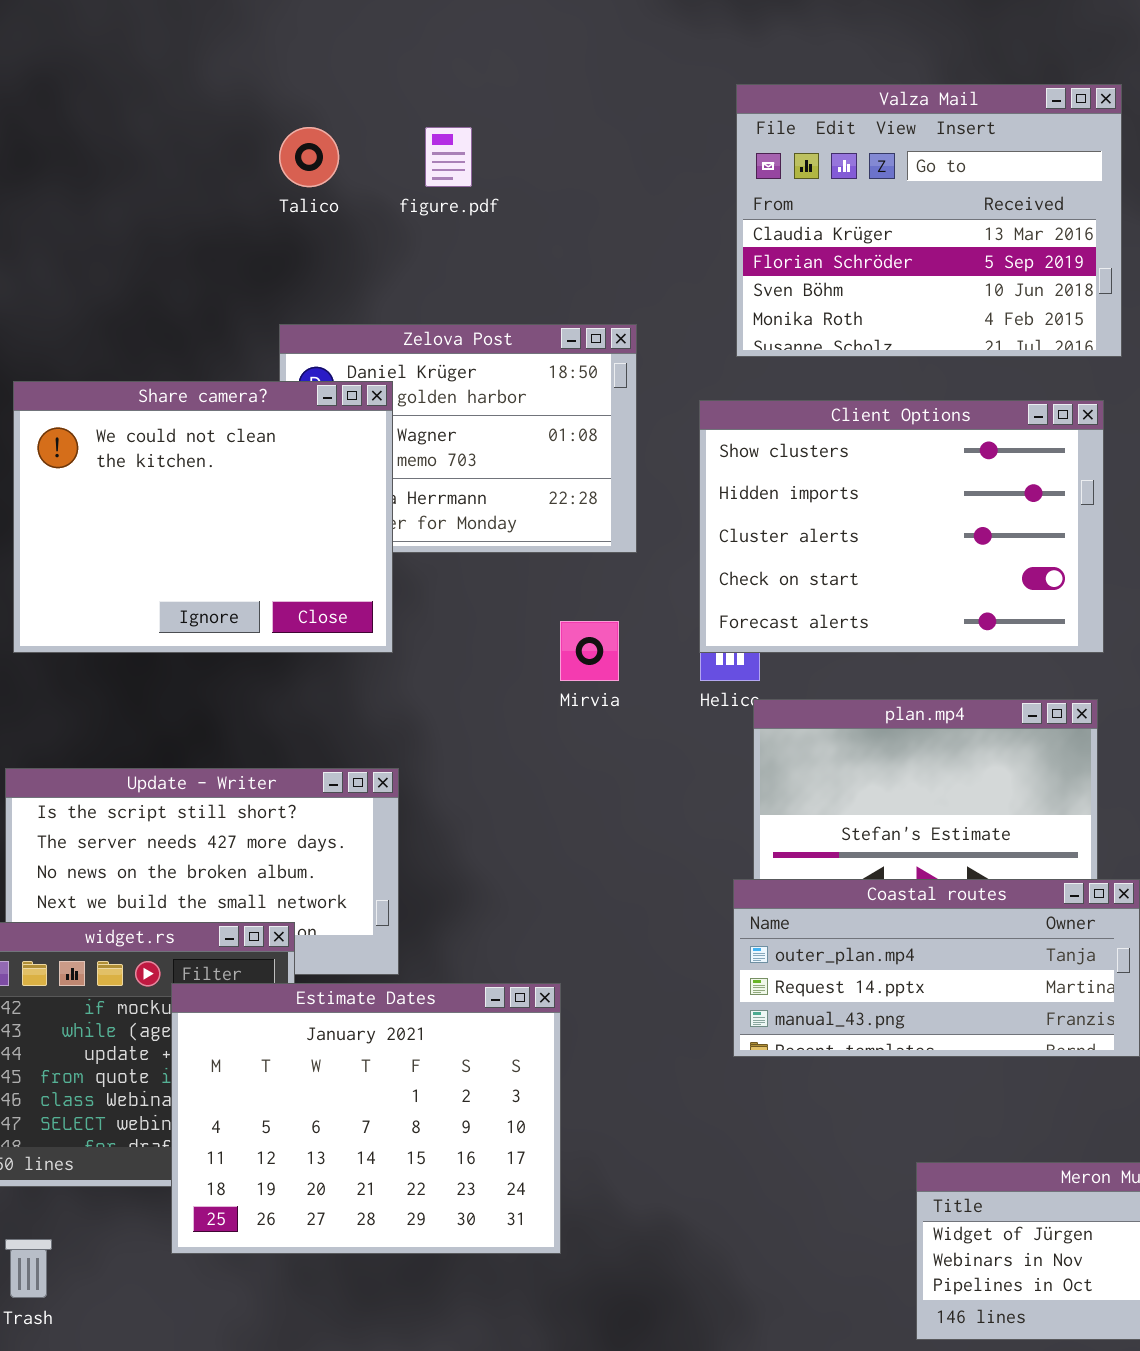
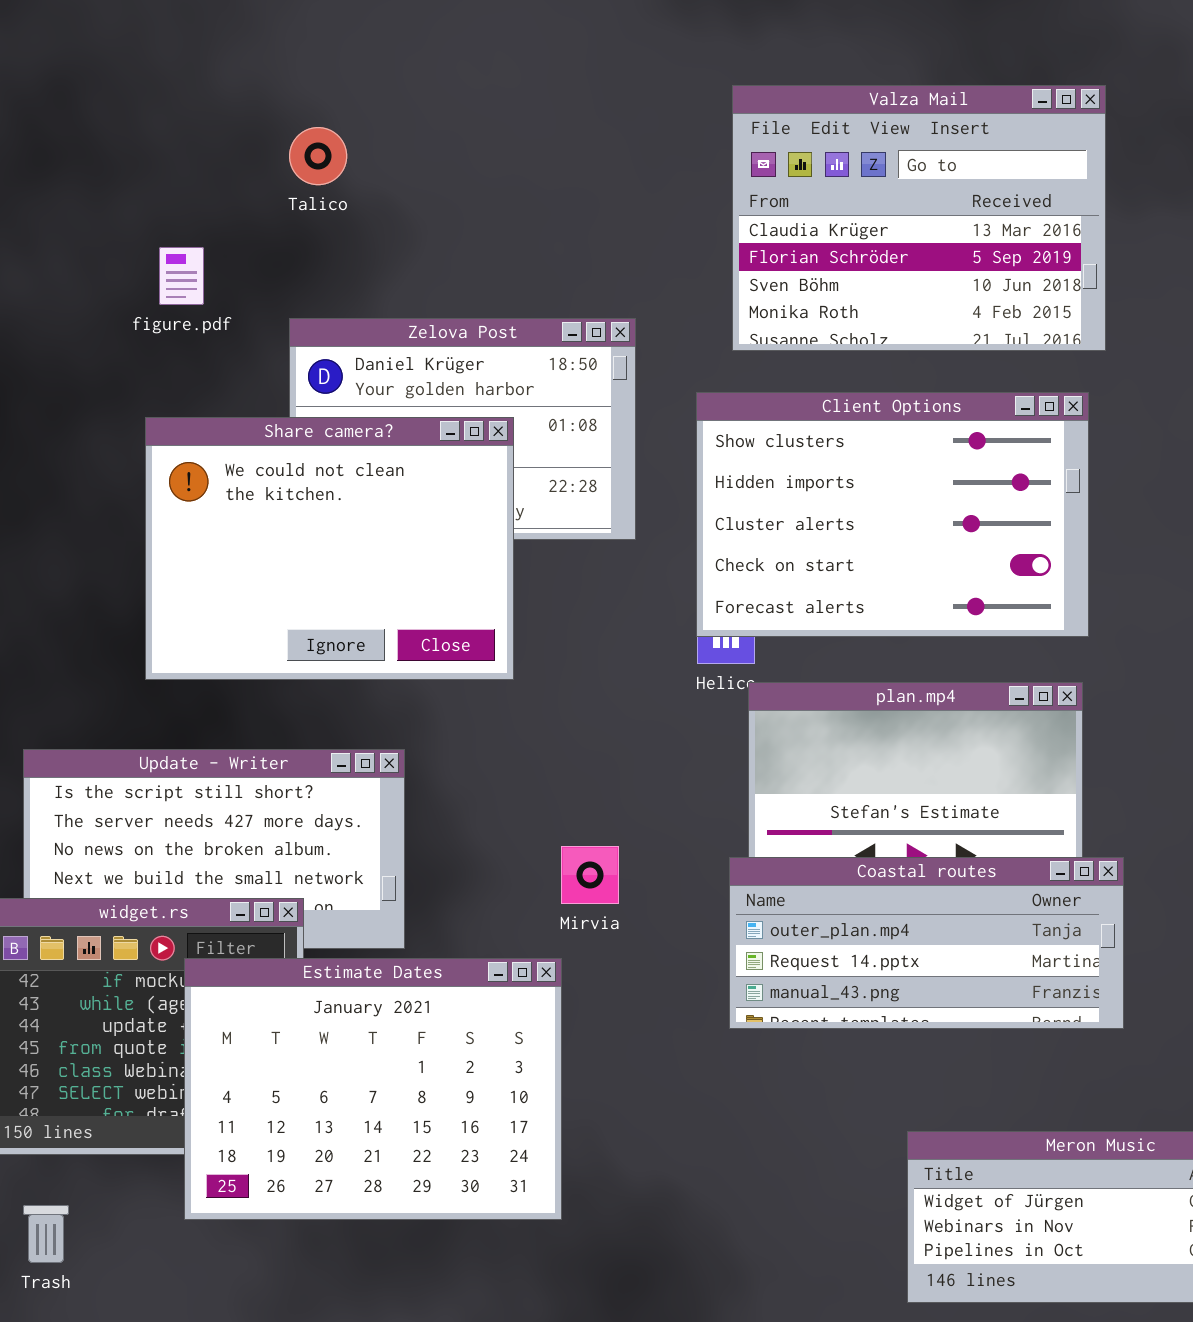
figure.pdf: [425,127,472,187] -> [159,247,204,305], moved
Share camera?: [13,381,393,653] -> [145,417,514,680], moved
Mirvia: [560,621,619,681] -> [561,846,619,904], moved

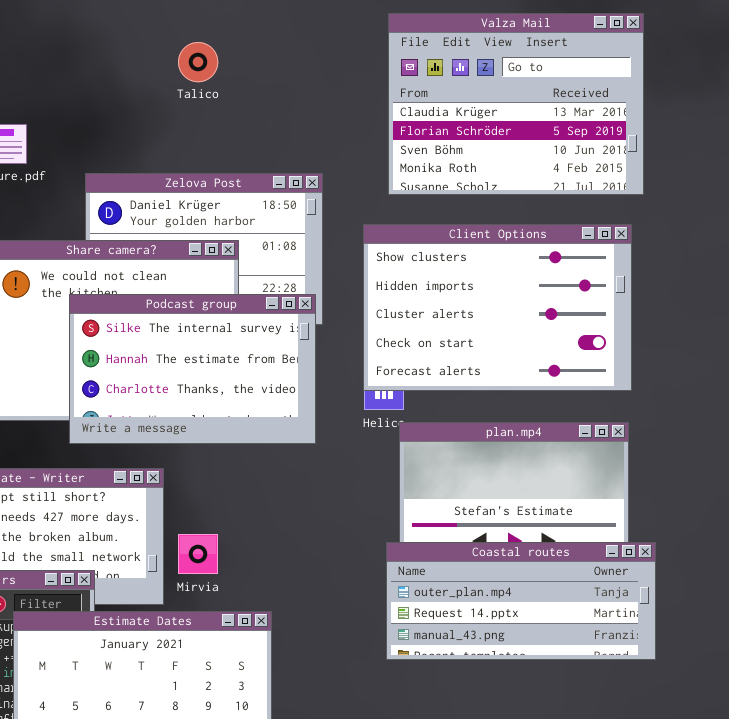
Talico: [289,127,347,185] -> [178,42,218,82], moved
Podcast group: none -> [69,294,316,444], opened
Mirvia: [561,846,619,904] -> [178,534,218,574], moved

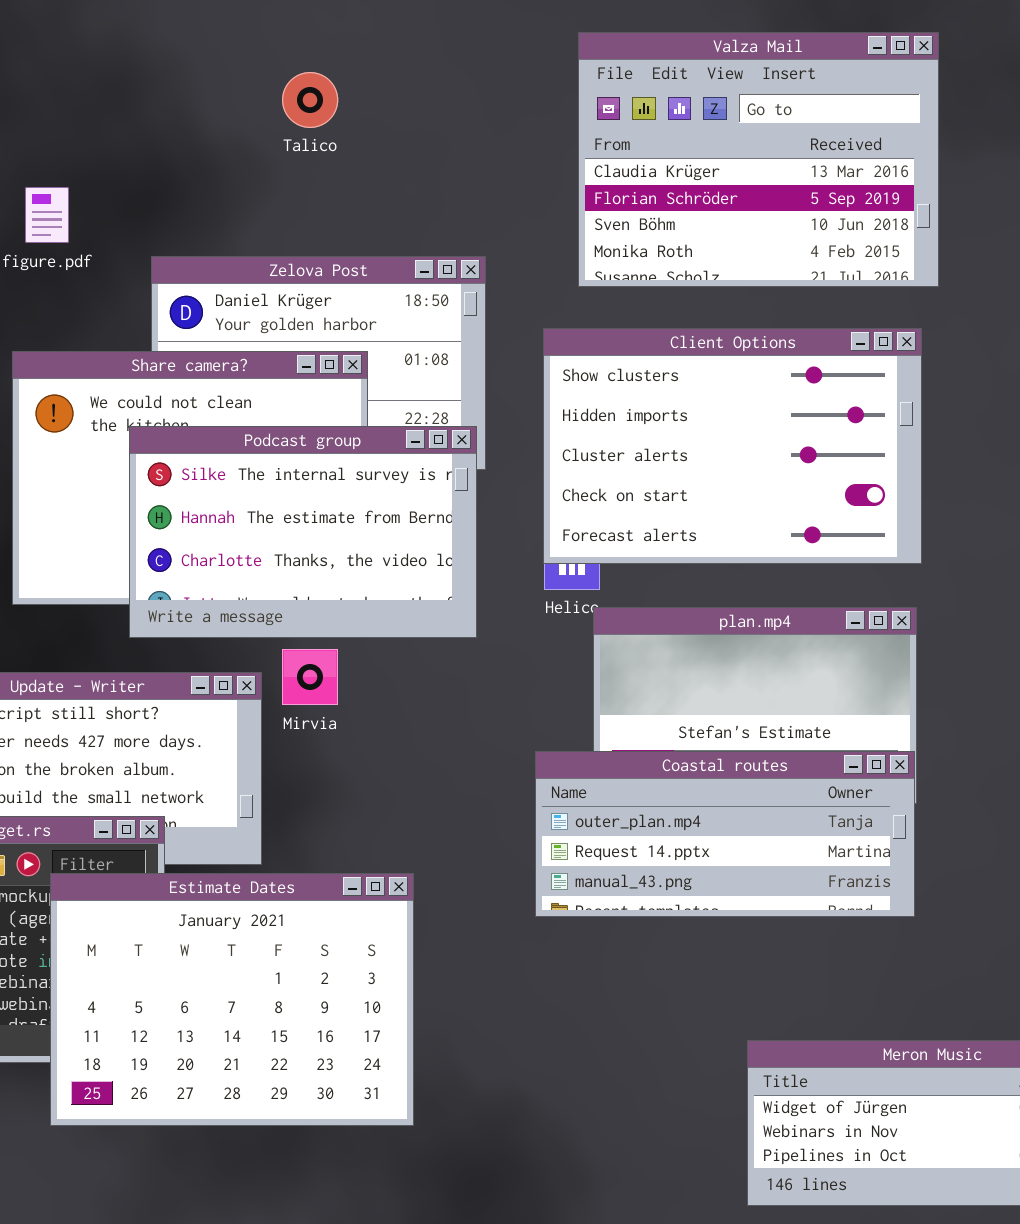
Mirvia: [178,534,218,574] -> [282,649,338,705], moved
Coastal routes: [386,542,656,660] -> [535,751,915,917], moved

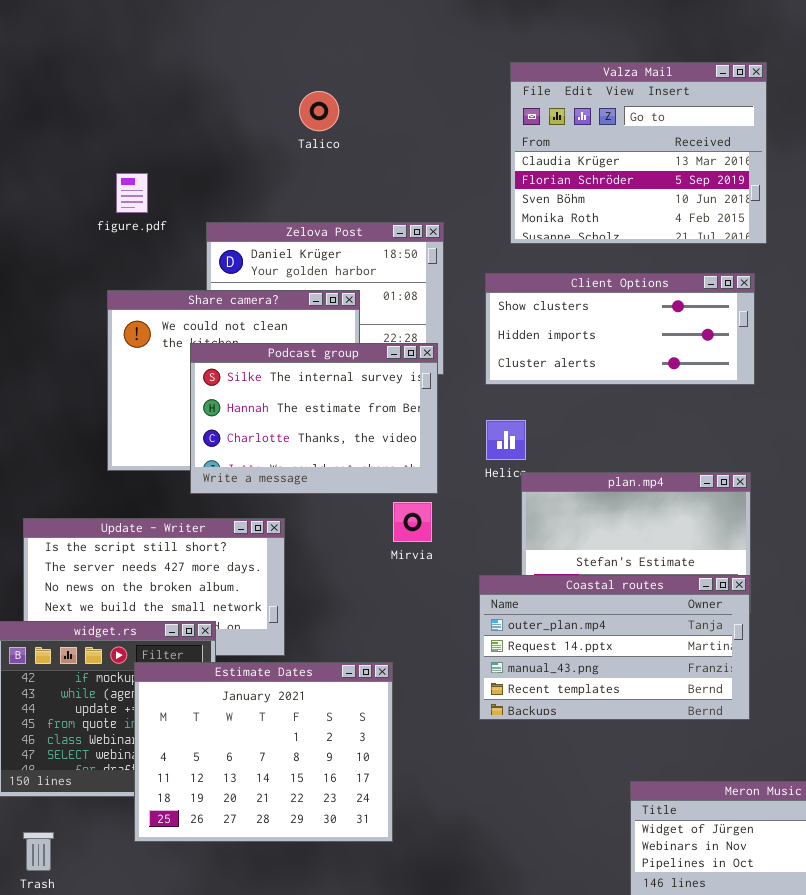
Client Options: [543,328,922,564] -> [485,273,755,385], resized
Mirvia: [282,649,338,705] -> [393,502,432,542], moved
Coastal routes: [535,751,915,917] -> [479,575,750,720], resized

